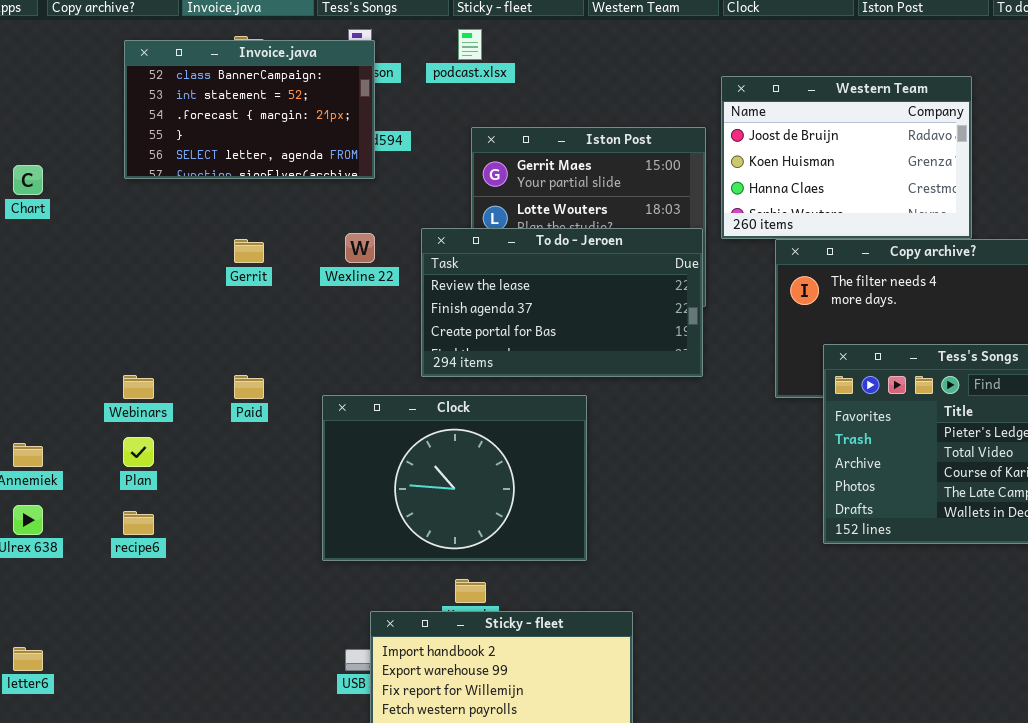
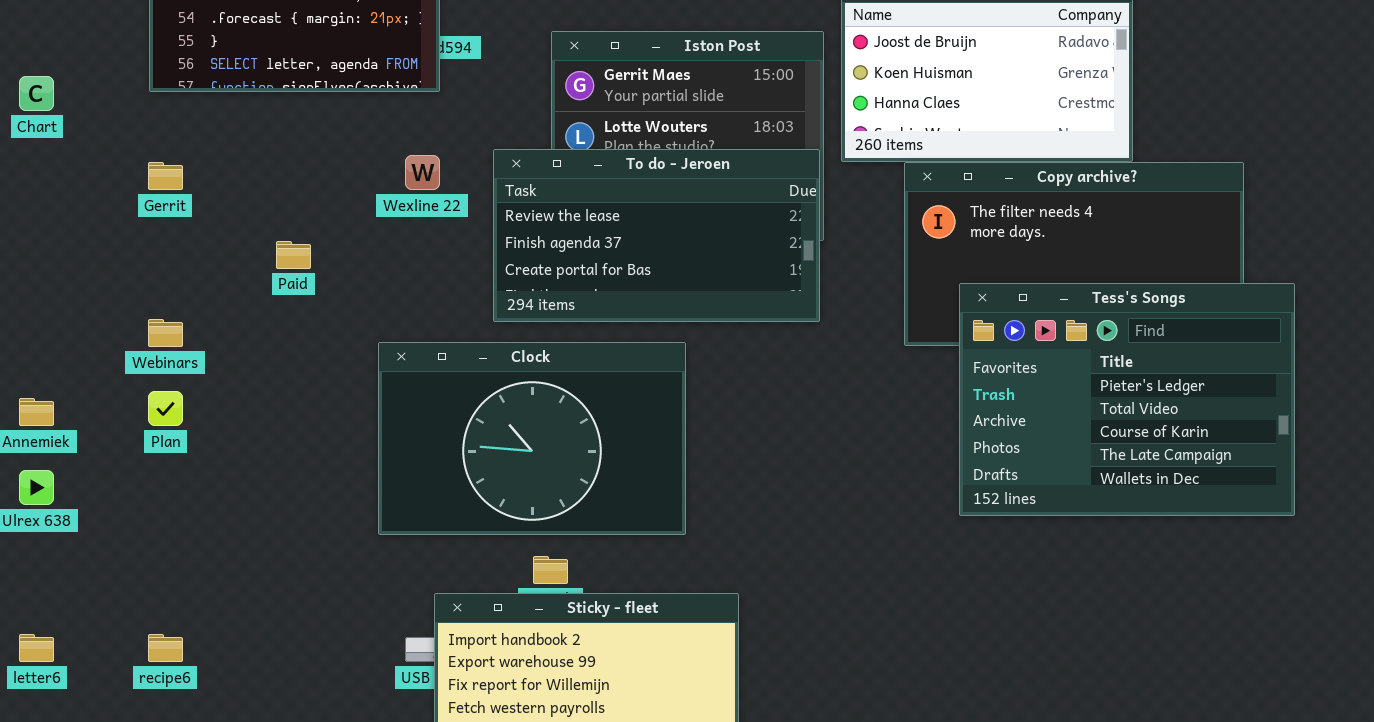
Gerrit: [234,239,264,263] -> [148,162,183,190], moved
Paid: [234,375,264,399] -> [276,241,311,269], moved
recipe6: [123,511,154,535] -> [148,634,183,662], moved

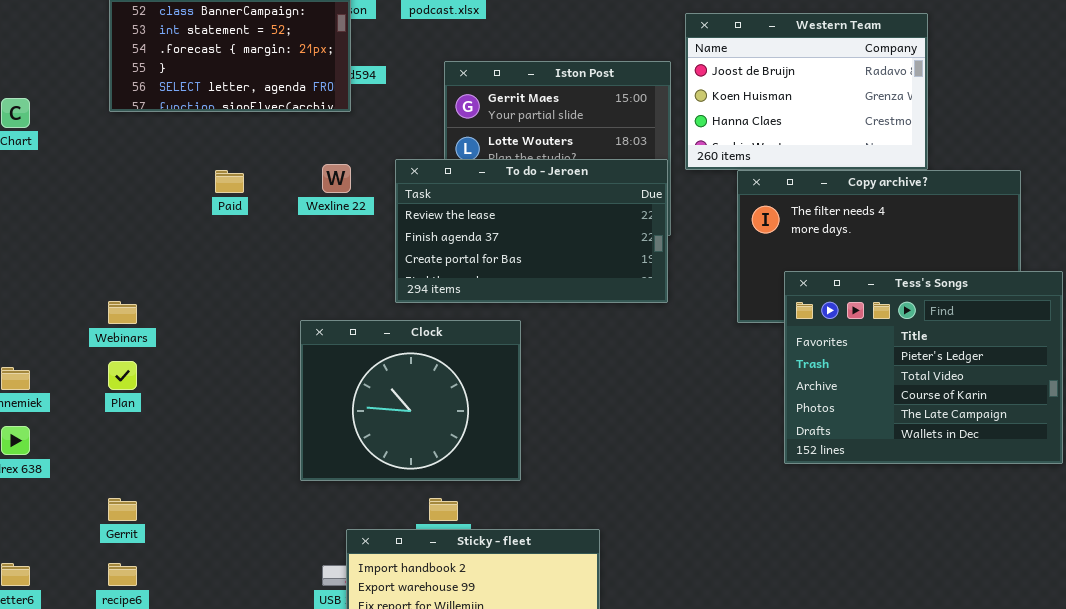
Gerrit: [148,162,183,190] -> [108,498,137,521], moved
Paid: [276,241,311,269] -> [215,170,244,193], moved
Clock: [378,342,686,535] -> [300,320,521,481], resized

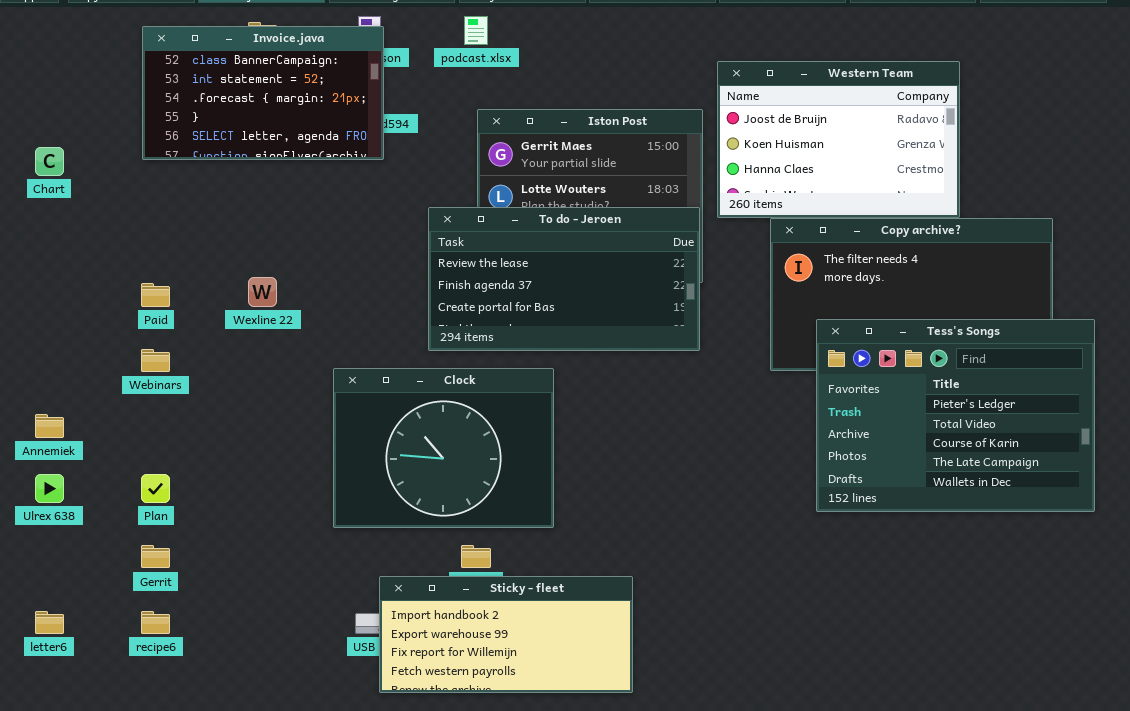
Wexline 22: [322,164,351,193] -> [248,277,277,307], moved
Paid: [215,170,244,193] -> [141,283,170,307], moved
Plan: [108,361,137,390] -> [141,474,170,503], moved

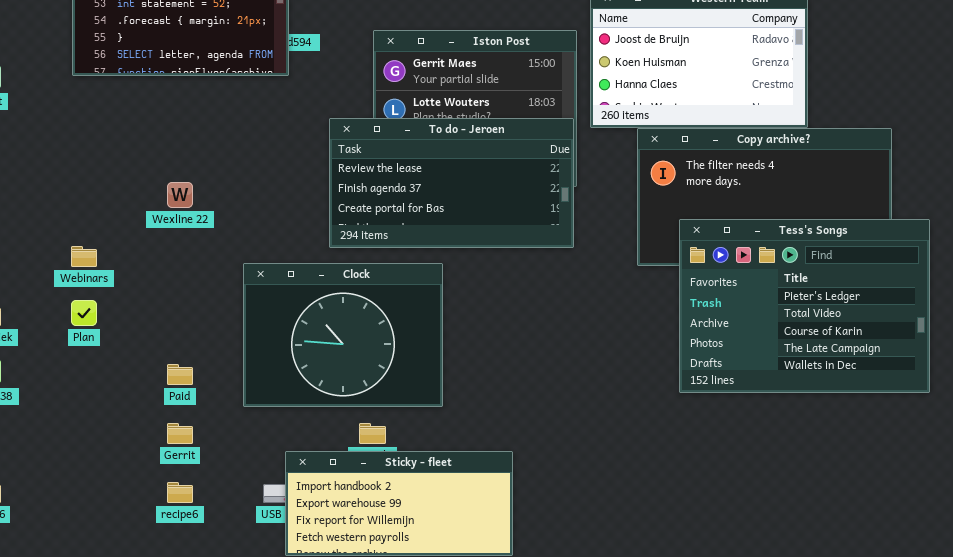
Paid: [141,283,170,307] -> [167,364,193,385], moved
Plan: [141,474,170,503] -> [71,300,97,326], moved
Gerrit: [141,545,170,568] -> [167,423,193,444], moved
recipe6: [141,611,170,634] -> [167,482,193,503], moved

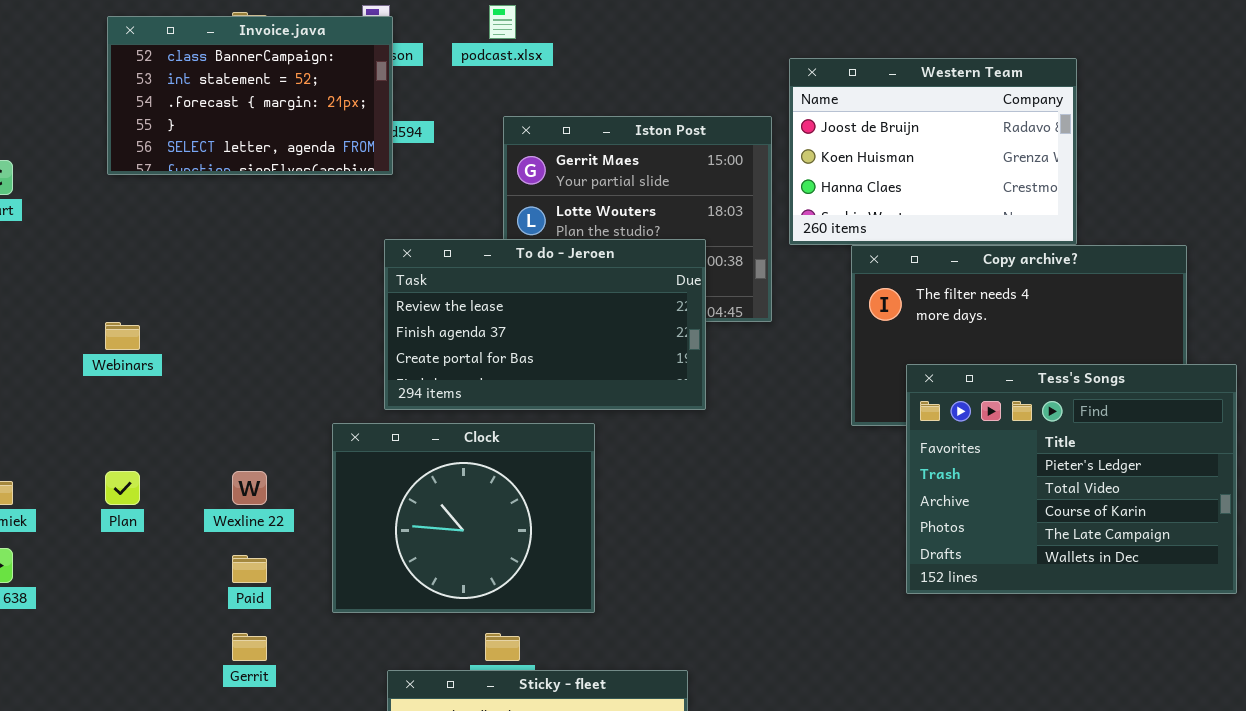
To do - Jeroen: [329,118,574,248] -> [384,239,706,410], moved
Wexline 22: [167,182,193,208] -> [232,471,267,505], moved
Webinars: [71,246,97,267] -> [105,322,140,350], moved

